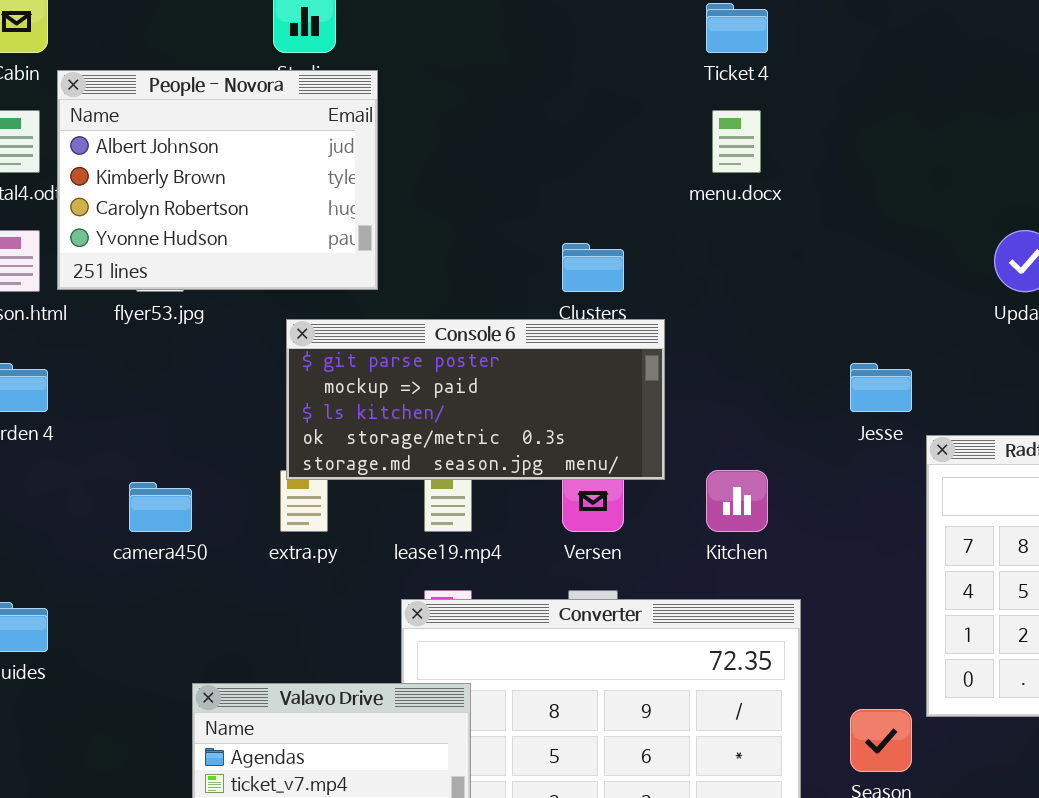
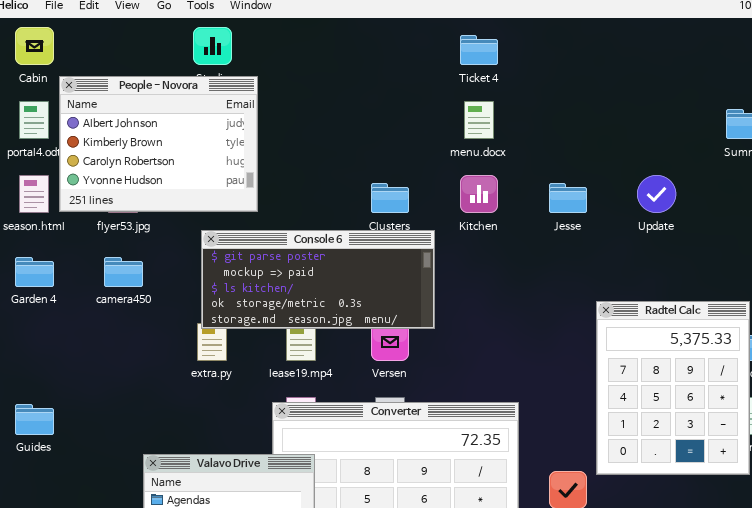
Jesse: [850,363,912,412] -> [549,183,587,213], moved
Kitchen: [706,470,768,532] -> [460,175,498,213], moved
camera450: [129,482,192,532] -> [104,257,143,287], moved

